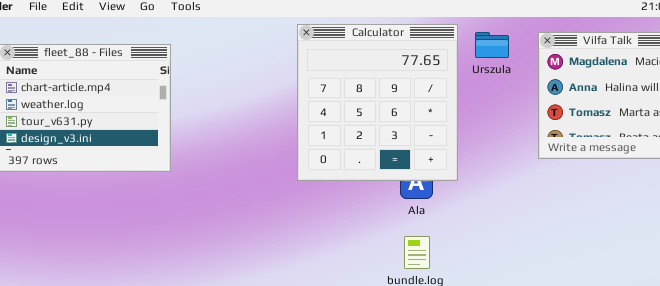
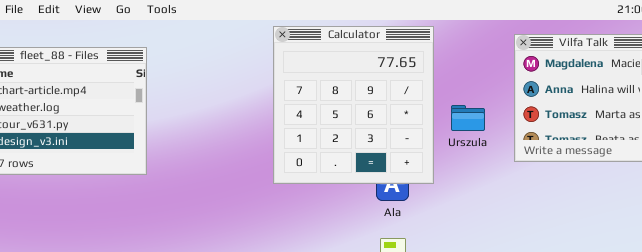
Urszula: [475,32,509,58] -> [451,105,485,131], moved

